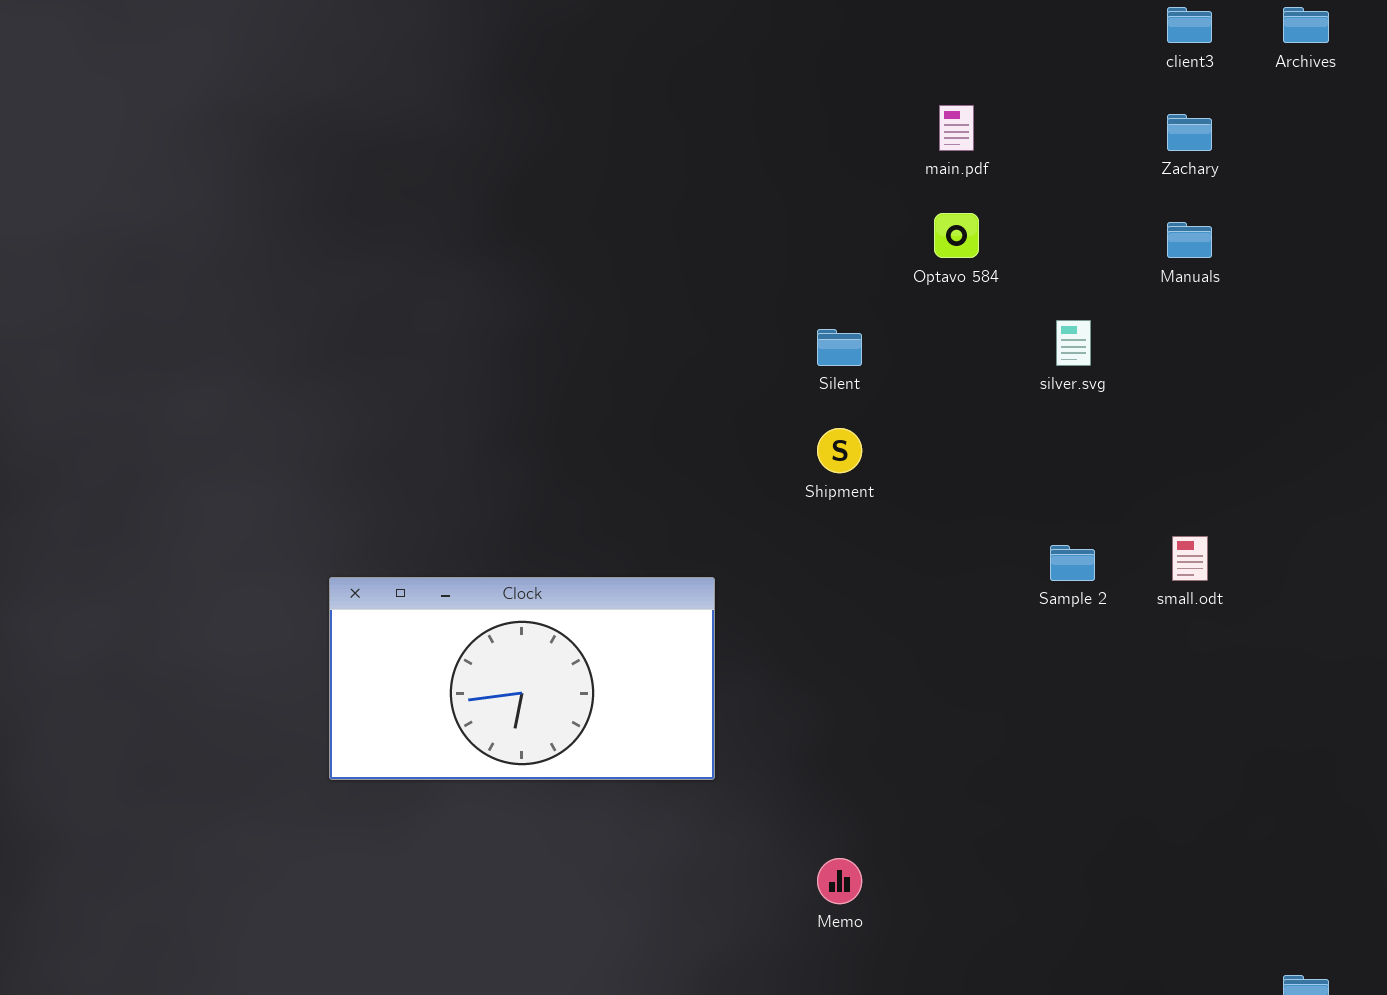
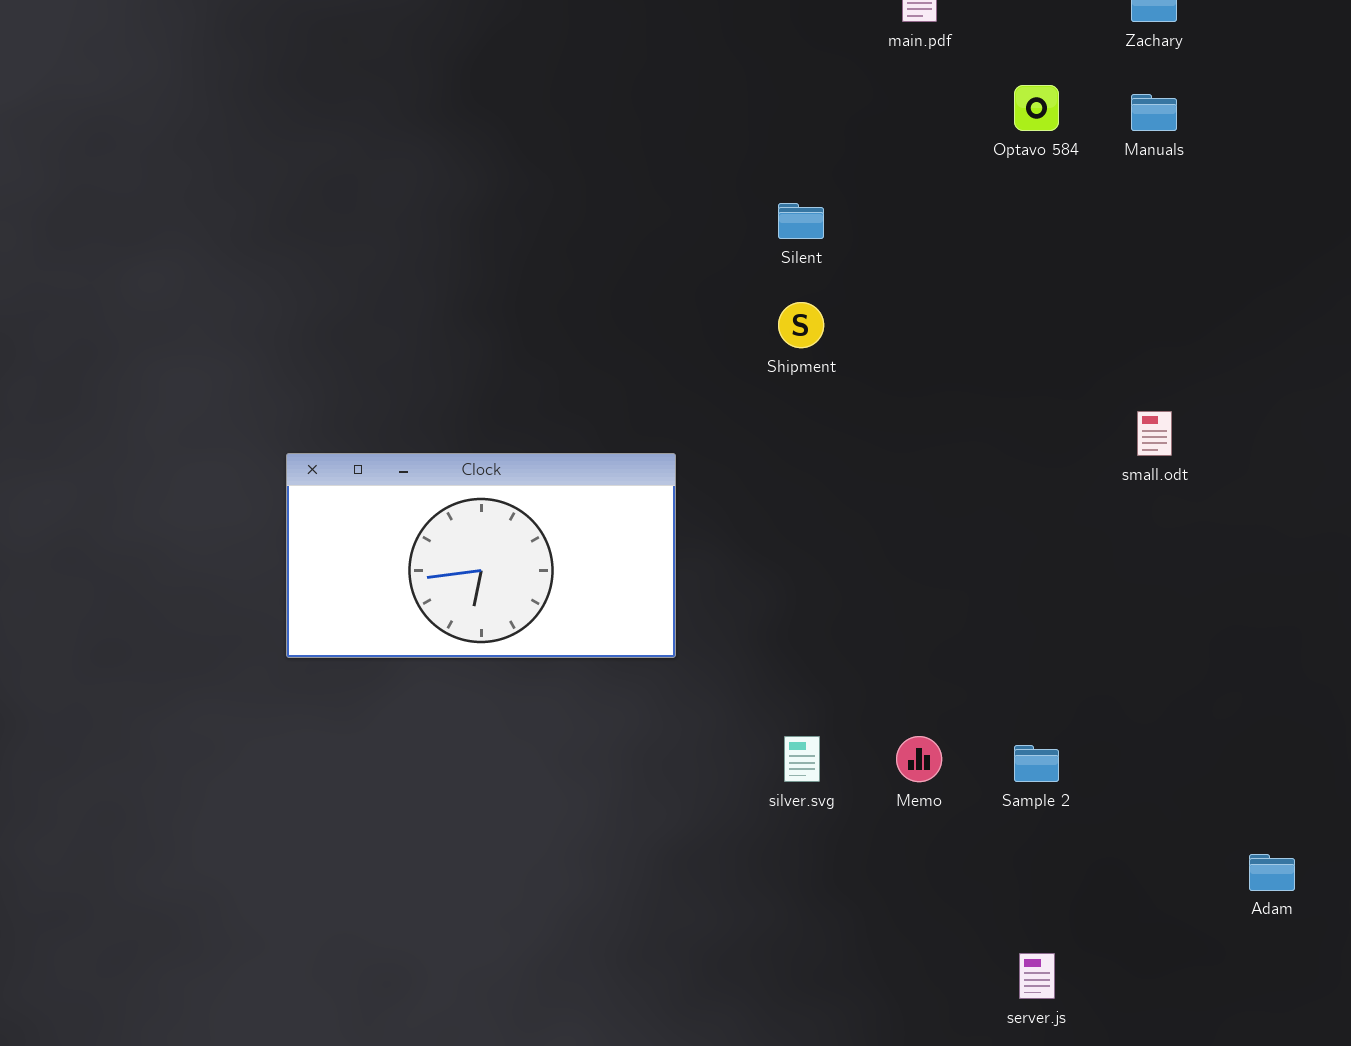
Optavo 584: [934,213,979,258] -> [1014,85,1059,131], moved
silver.svg: [1056,320,1091,366] -> [784,736,820,782], moved
Sample 2: [1050,545,1095,581] -> [1014,745,1059,782], moved
Memo: [817,858,862,904] -> [896,736,942,782], moved

